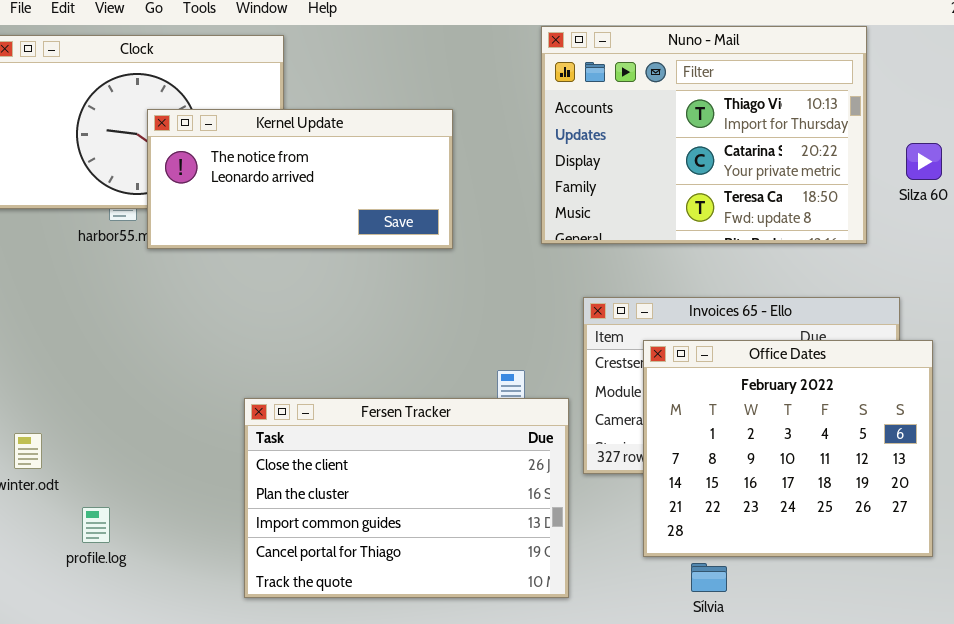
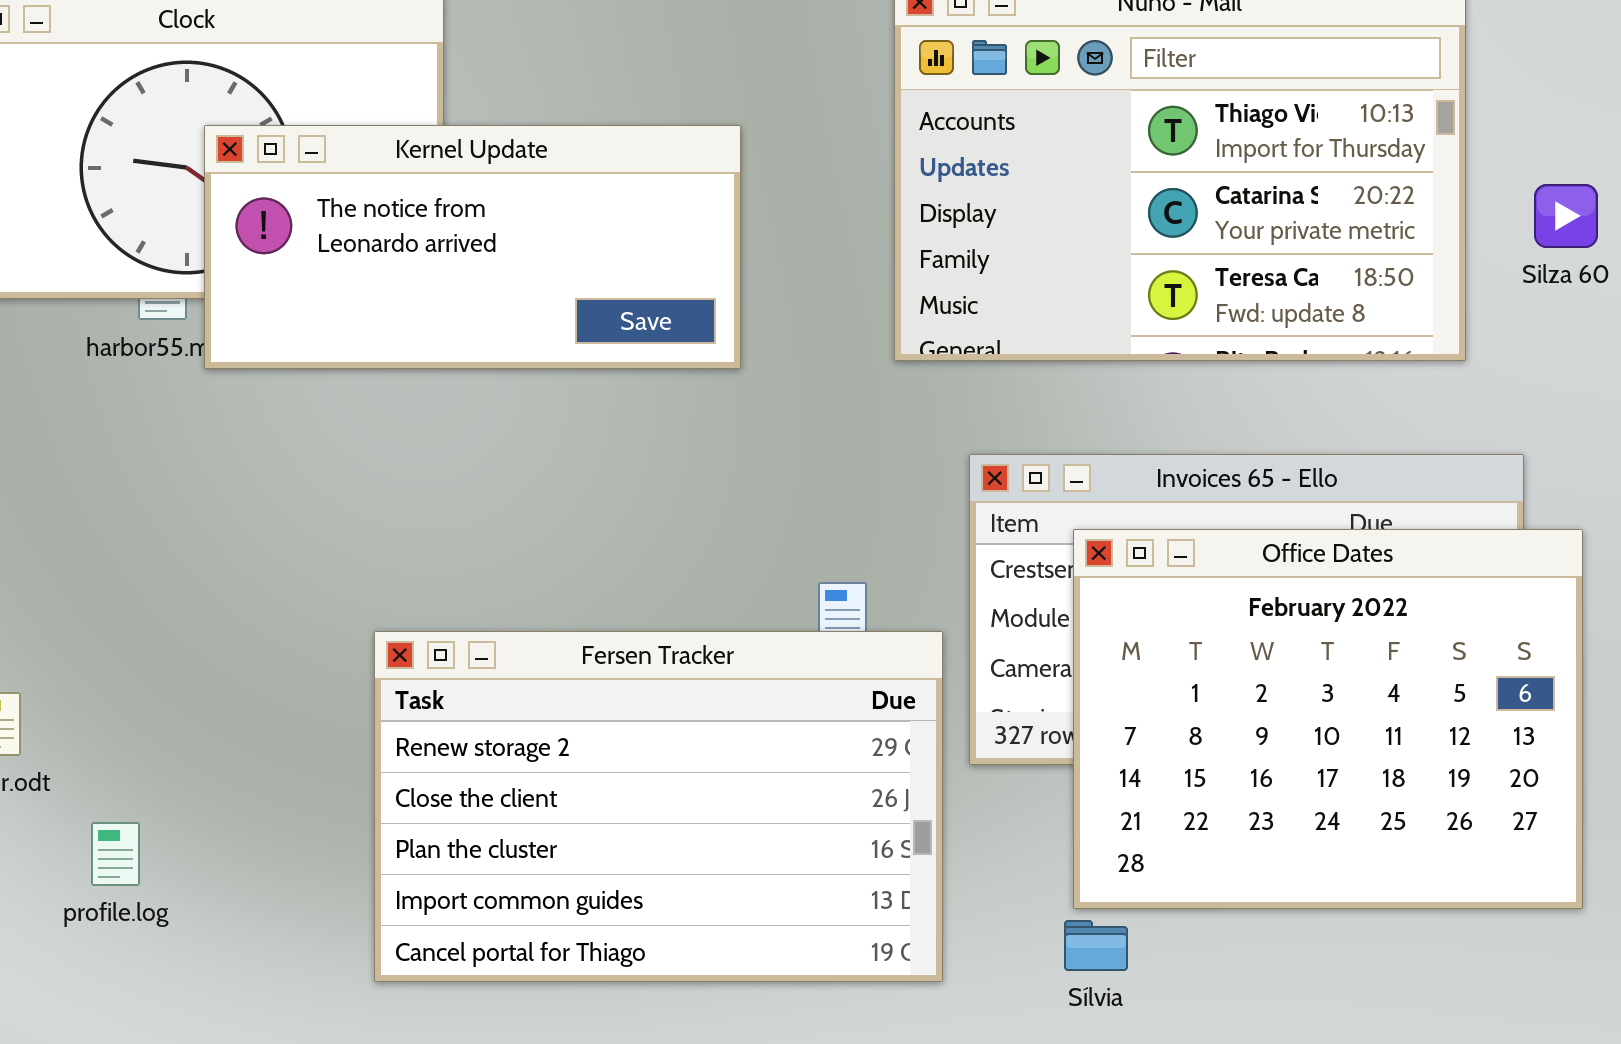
Fersen Tracker: [244,398,569,598] -> [374,631,943,982], scrolled up 1 row
Sílvia: [691,563,727,592] -> [1064,920,1128,971], moved

